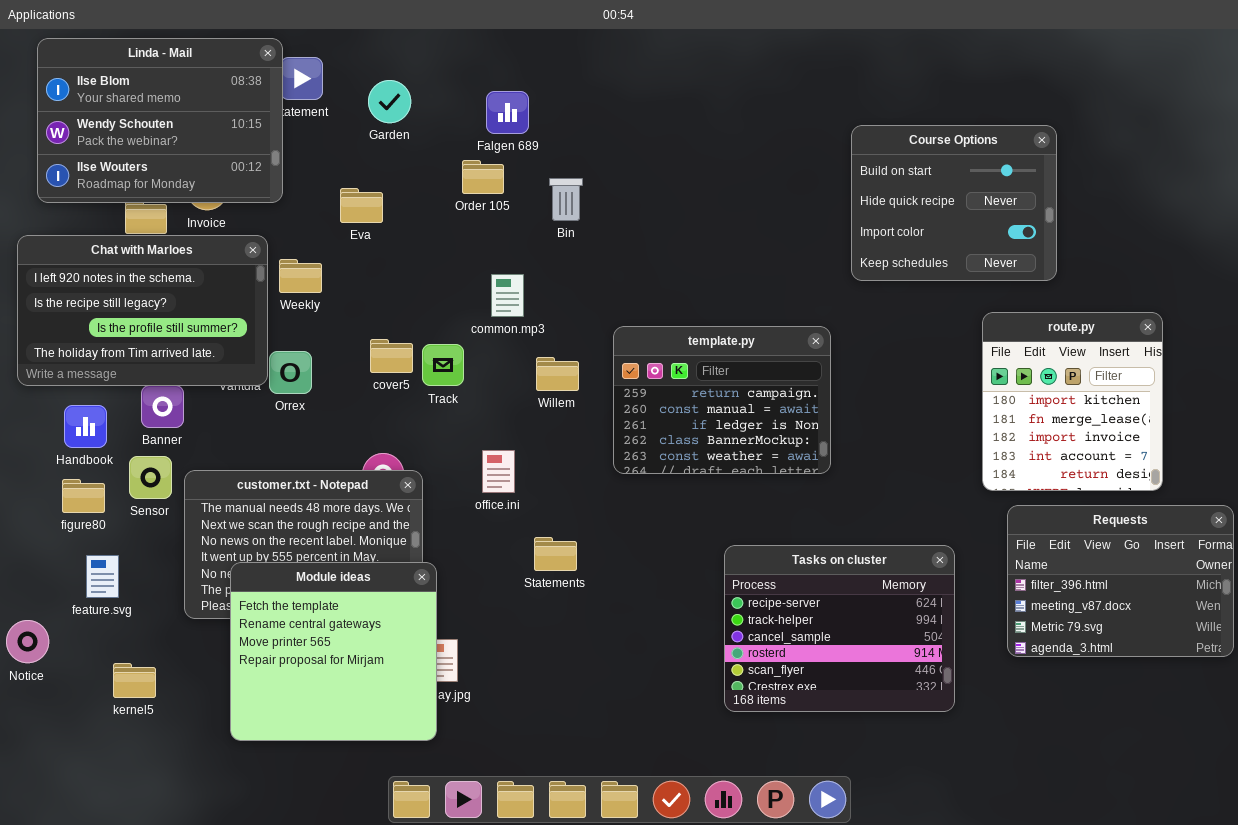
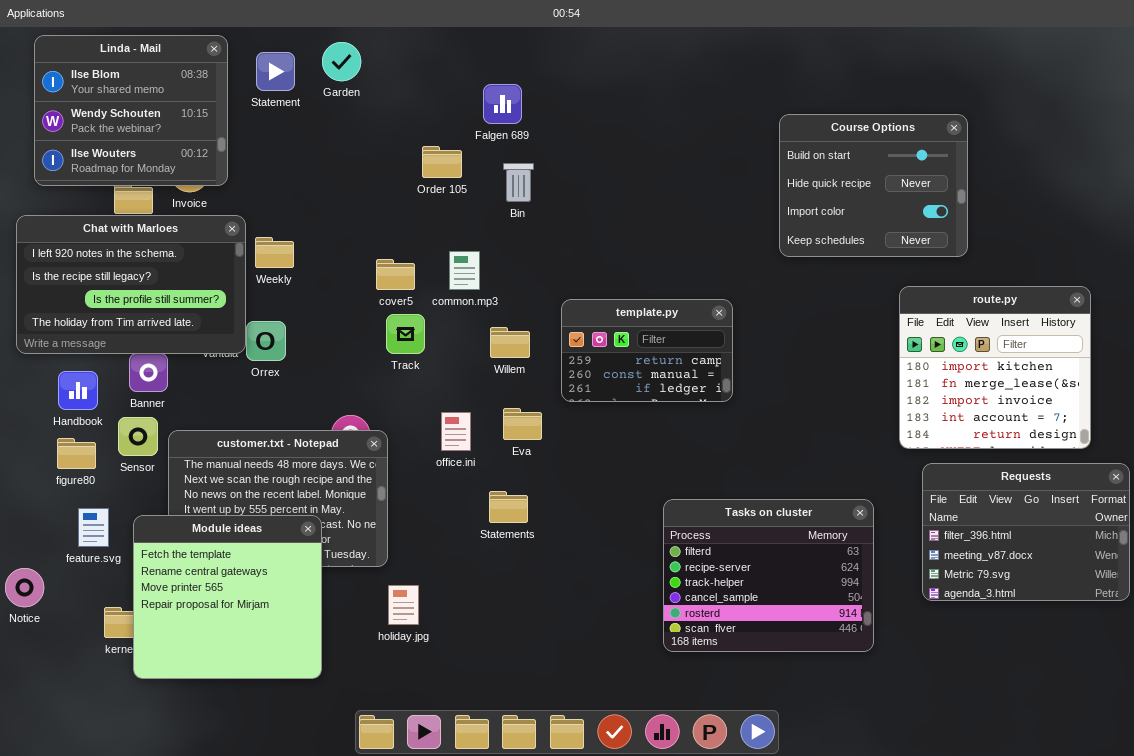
Linda - Mail: [37,38,283,203] -> [34,35,228,186], resized
Garden: [368,80,411,123] -> [322,42,361,81], moved
Falgen 689: [486,91,529,134] -> [483,84,522,124], moved
Eva: [340,188,383,223] -> [503,408,542,440], moved
route.py: [982,312,1163,491] -> [899,286,1091,449], resized
template.py: [613,326,831,474] -> [561,299,733,402], resized
cover5: [370,339,413,373] -> [376,259,415,290], moved
Tasks on cluster: [724,545,955,712] -> [663,499,874,652], scrolled up 1 row
Module ideas: [230,562,437,741] -> [133,515,322,679], moved

